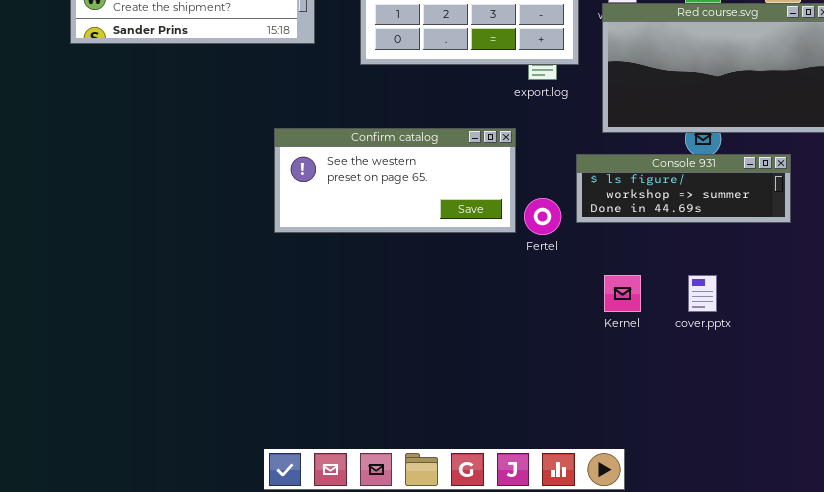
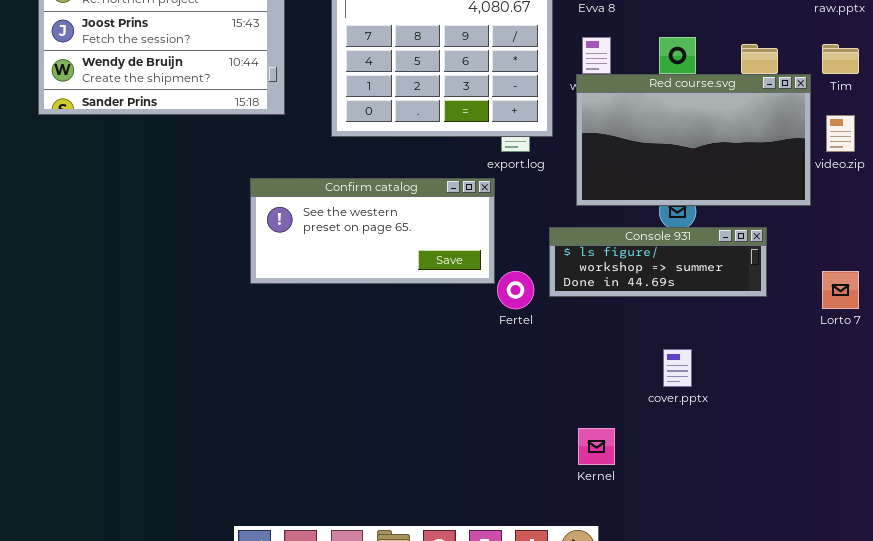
Confirm catalog: [274,128,516,233] -> [250,178,495,284], moved
Kernel: [604,275,641,312] -> [578,428,615,465], moved

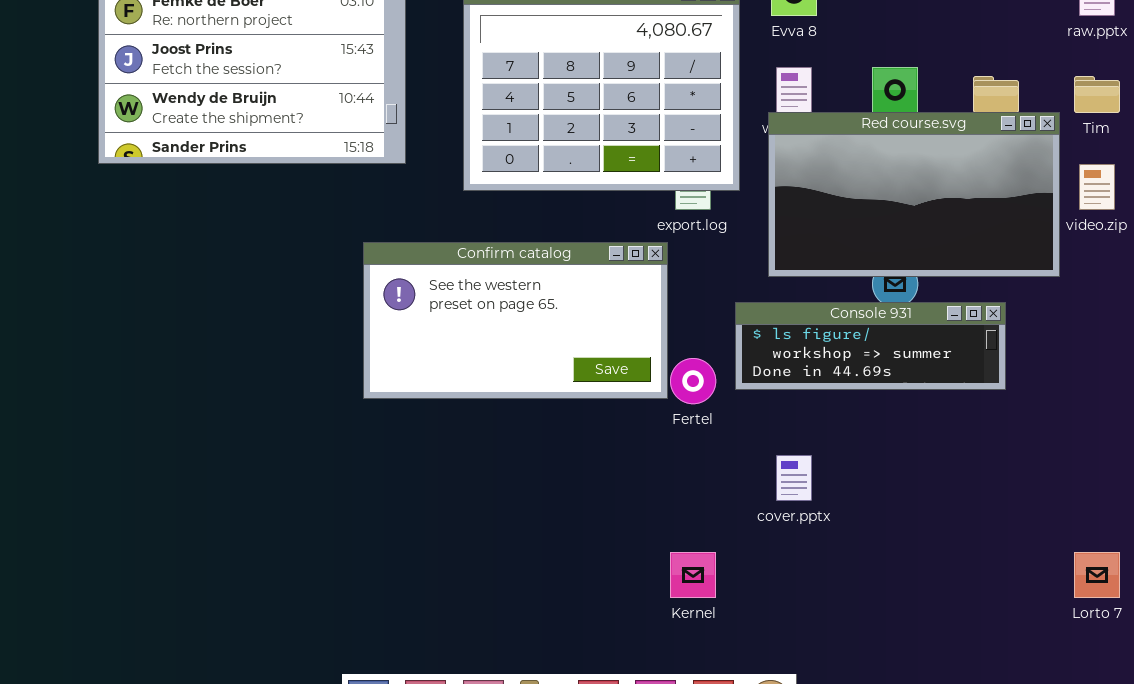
Confirm catalog: [250,178,495,284] -> [363,242,668,399], resized
Lorto 7: [822,271,859,309] -> [1074,552,1120,598], moved
cover.pptx: [663,349,692,387] -> [776,455,812,501], moved
Kernel: [578,428,615,465] -> [670,552,716,598], moved

